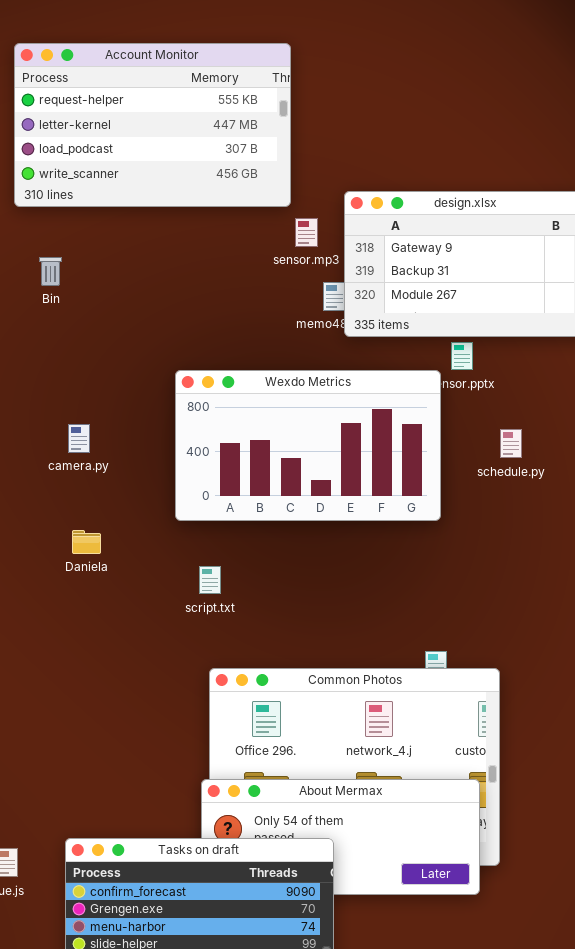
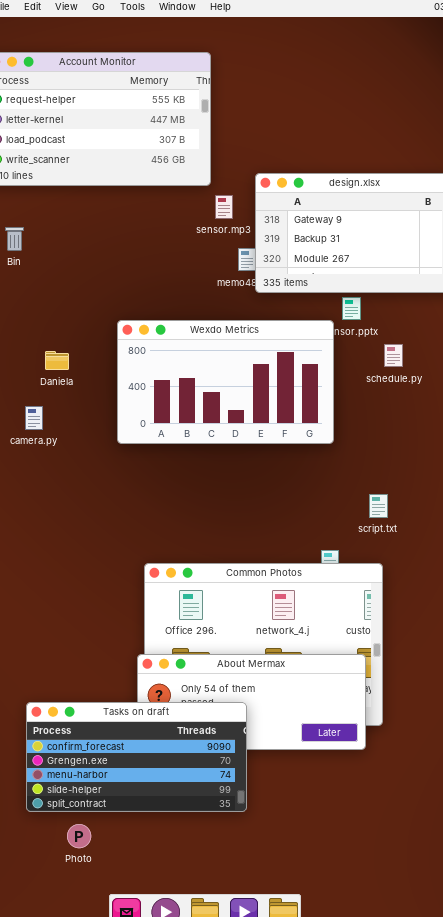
camera.py: [68,424,90,453] -> [25,406,43,430], moved
schedule.py: [500,429,522,458] -> [384,344,403,367], moved
Daniela: [72,530,101,554] -> [45,351,69,370], moved
script.txt: [199,566,221,594] -> [369,494,388,518], moved

